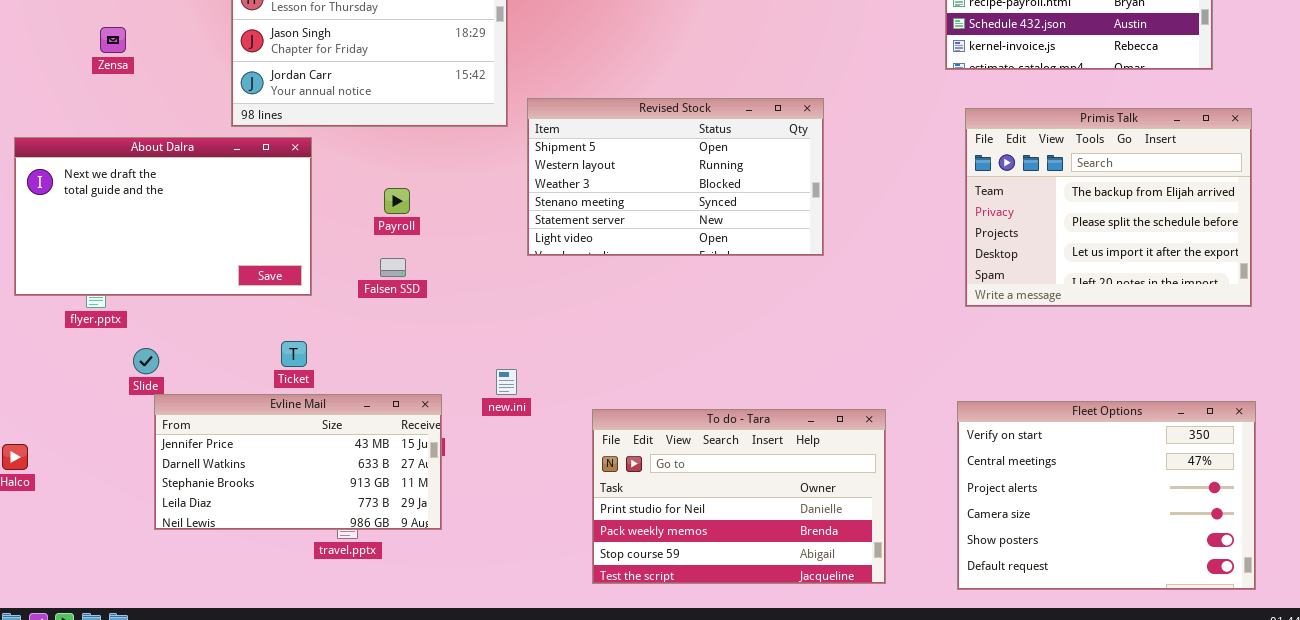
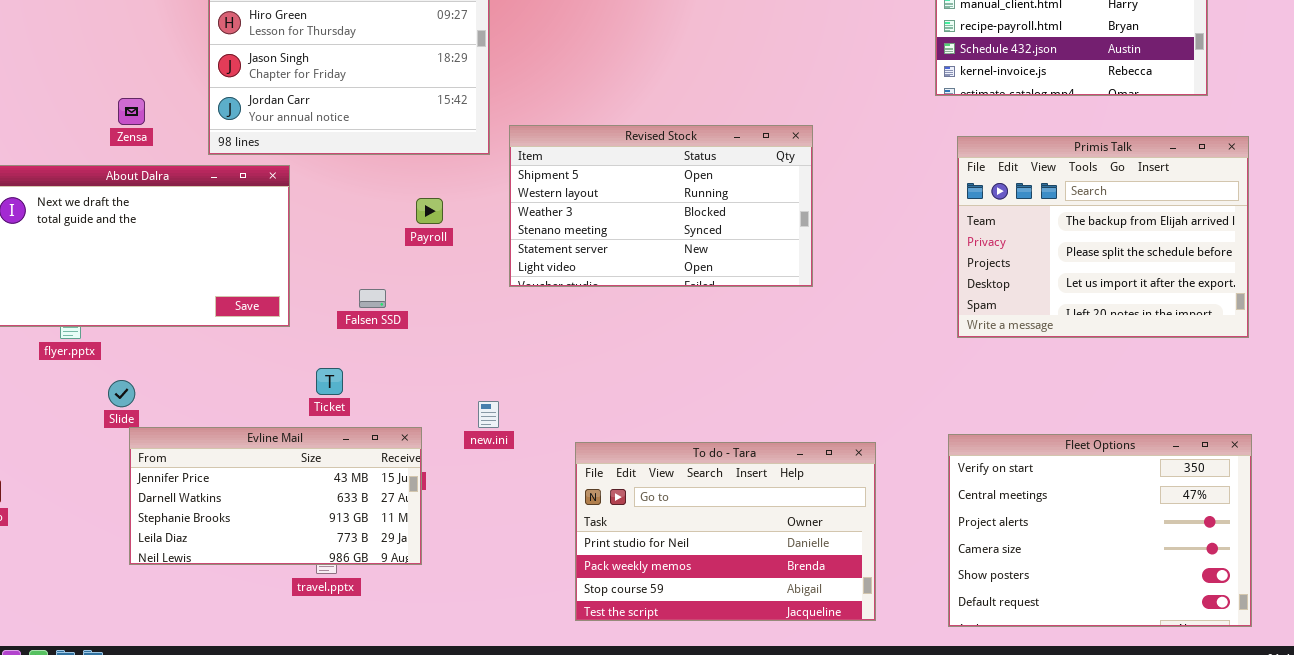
Zensa: [100,27,126,53] -> [118,98,145,125], moved
Payroll: [384,188,410,214] -> [416,198,443,224], moved
Ticket: [281,341,307,367] -> [316,368,343,395], moved

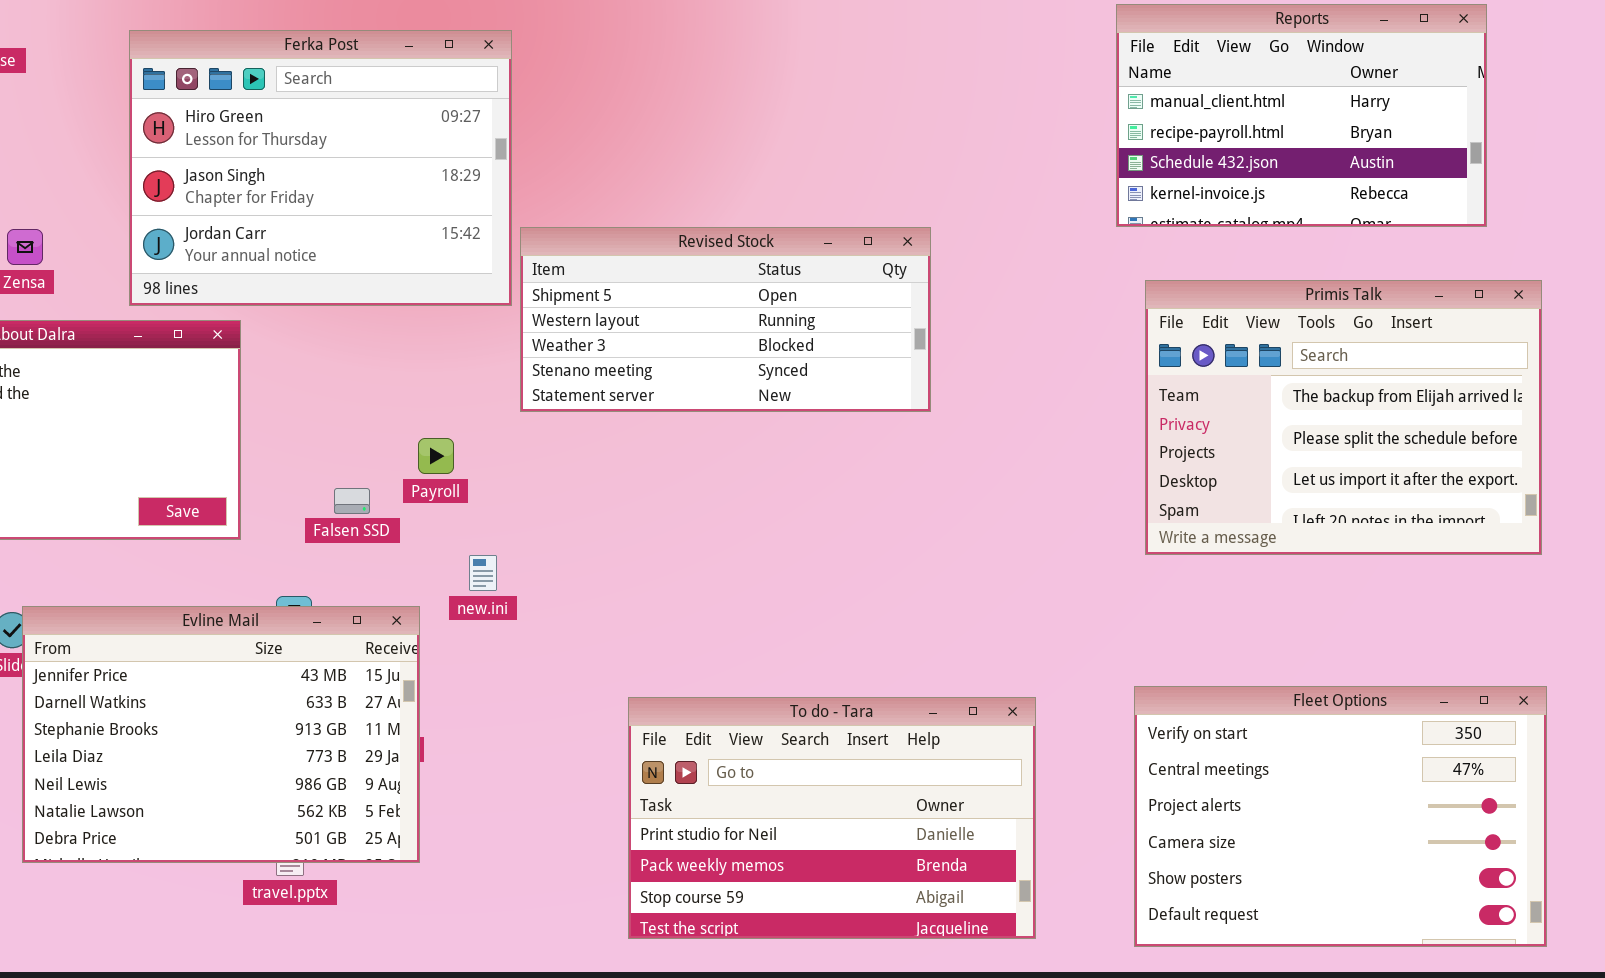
Revised Stock: [509,125,813,287] -> [520,227,931,412], moved, resized
Payroll: [416,198,443,224] -> [418,438,454,474], moved
new.ini: [478,401,499,428] -> [469,555,497,591], moved
Evline Mail: [129,427,422,565] -> [22,606,420,863], resized

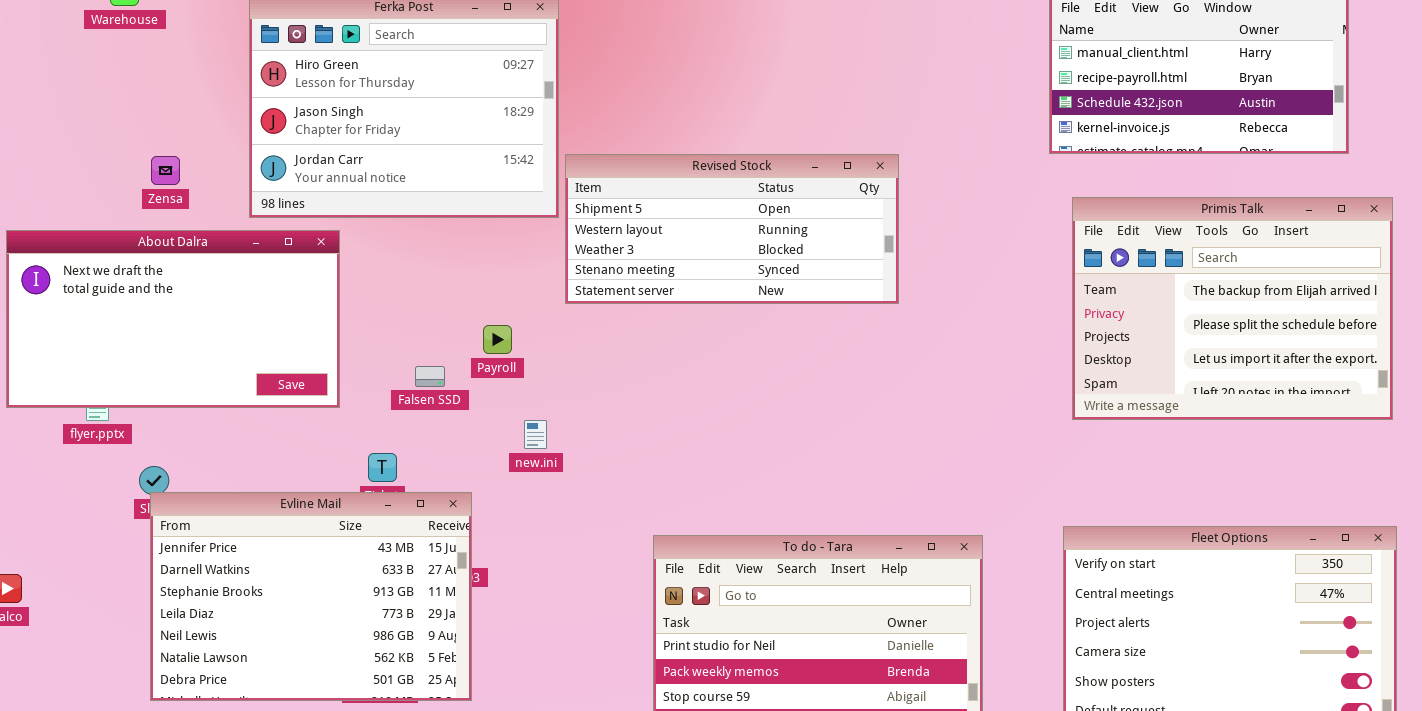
Evline Mail: [22,606,420,863] -> [150,492,472,701], moved

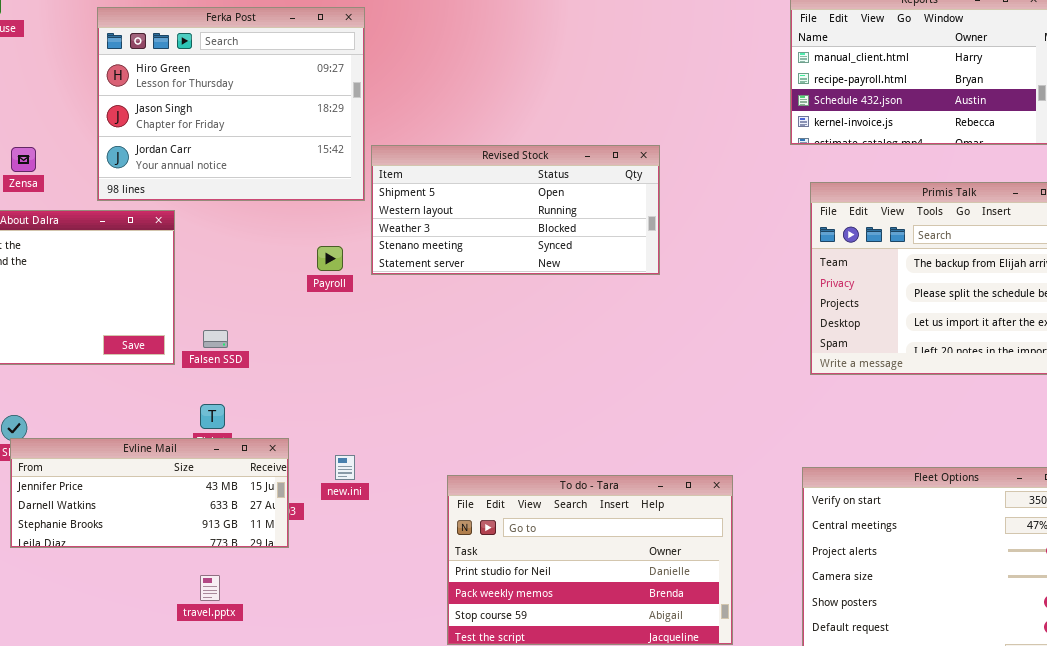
Payroll: [483,325,512,354] -> [317,246,343,271], moved
Falsen SSD: [415,366,445,387] -> [203,330,228,348], moved
new.ini: [524,420,547,449] -> [335,455,355,480], moved
Evline Mail: [150,492,472,701] -> [10,438,289,548], resized

